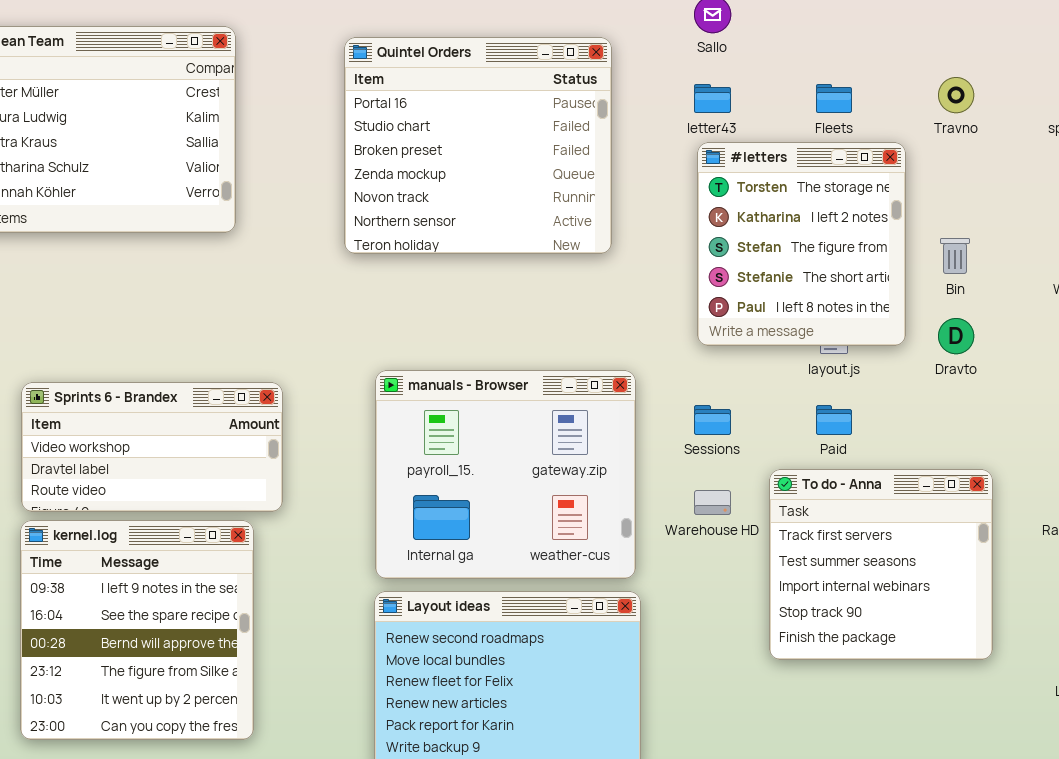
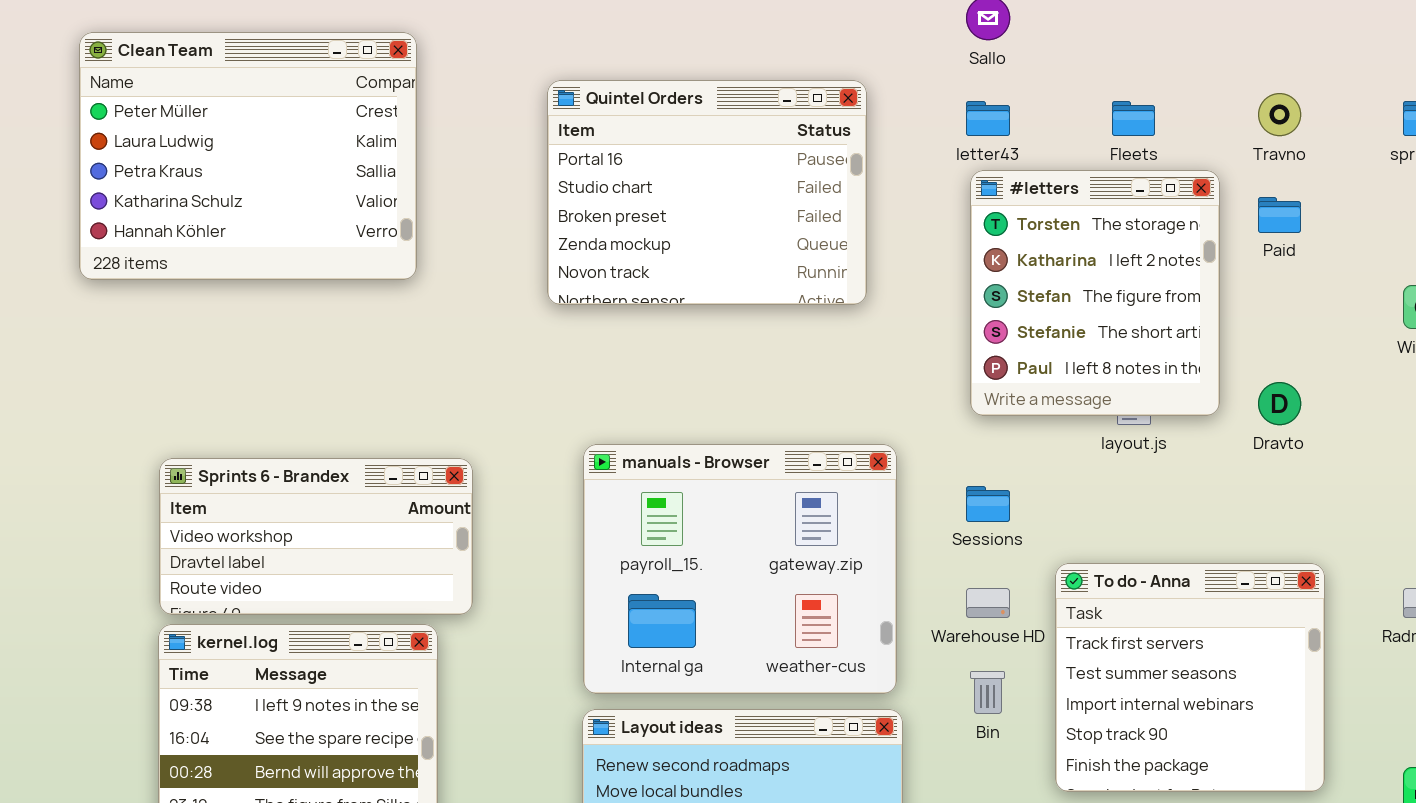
Quintel Orders: [344,37,612,254] -> [547,80,867,305], resized
Bin: [940,238,970,274] -> [970,671,1005,714], moved
Paid: [816,405,852,435] -> [1258,197,1301,233], moved

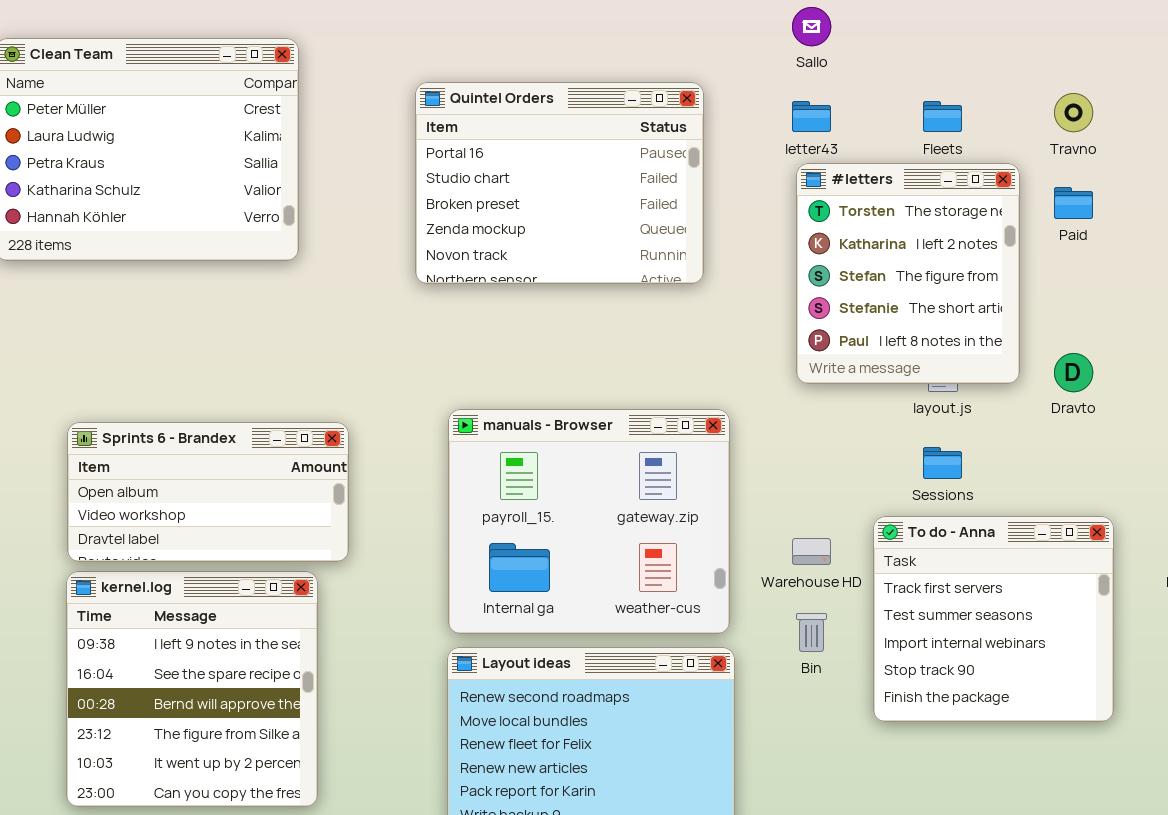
Sprints 6 - Brandex: [159,458,473,615] -> [67,422,349,562], scrolled up 1 row
Sessions: [966,486,1010,522] -> [923,447,962,479], moved

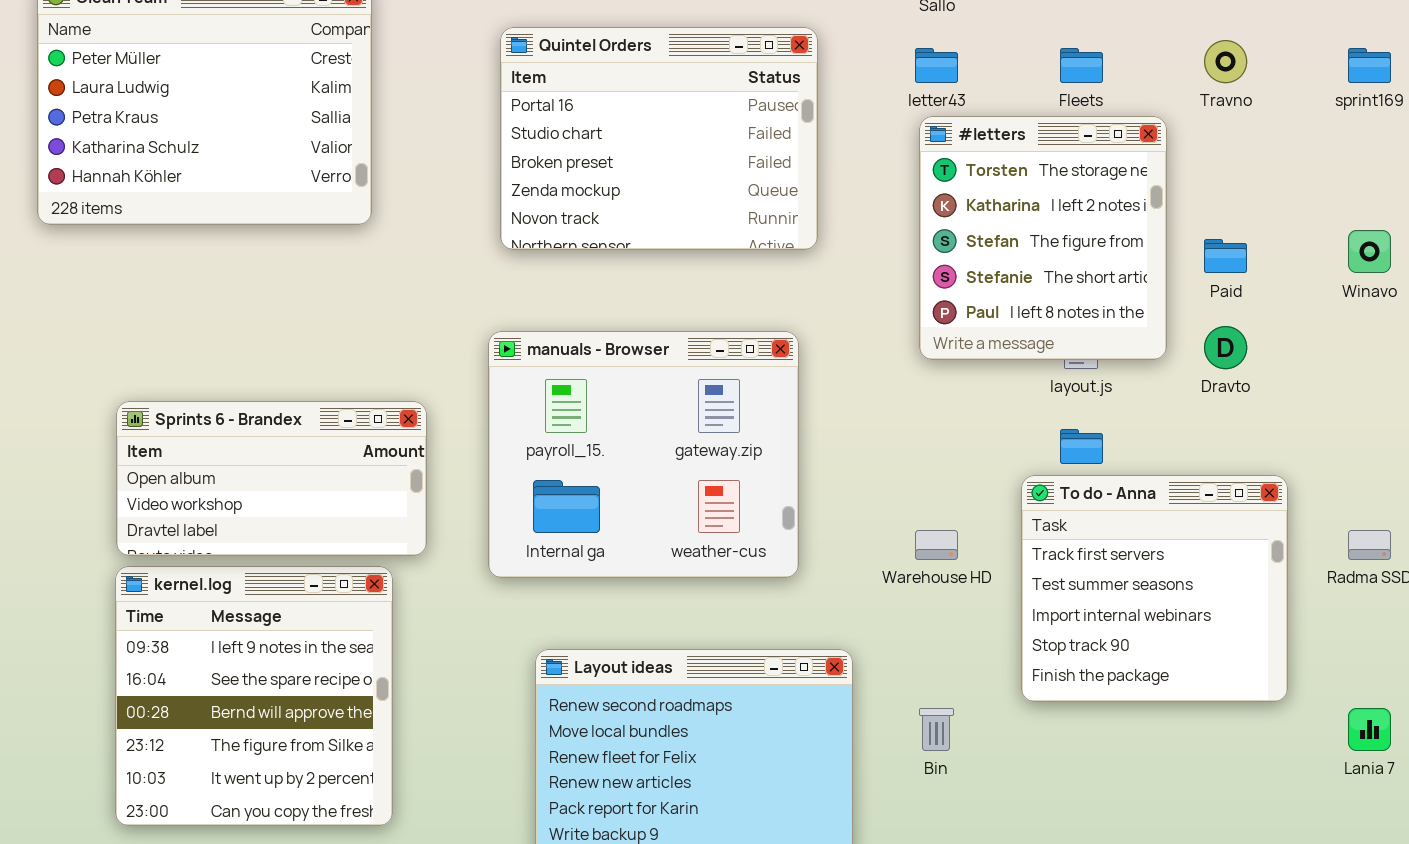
Paid: [1054,187,1093,219] -> [1204,239,1247,273], moved
manuals - Browser: [448,409,730,634] -> [488,331,799,578], moved
To do - Anna: [873,516,1114,722] -> [1021,475,1288,702], moved
Bin: [796,613,827,652] -> [919,708,954,751], moved

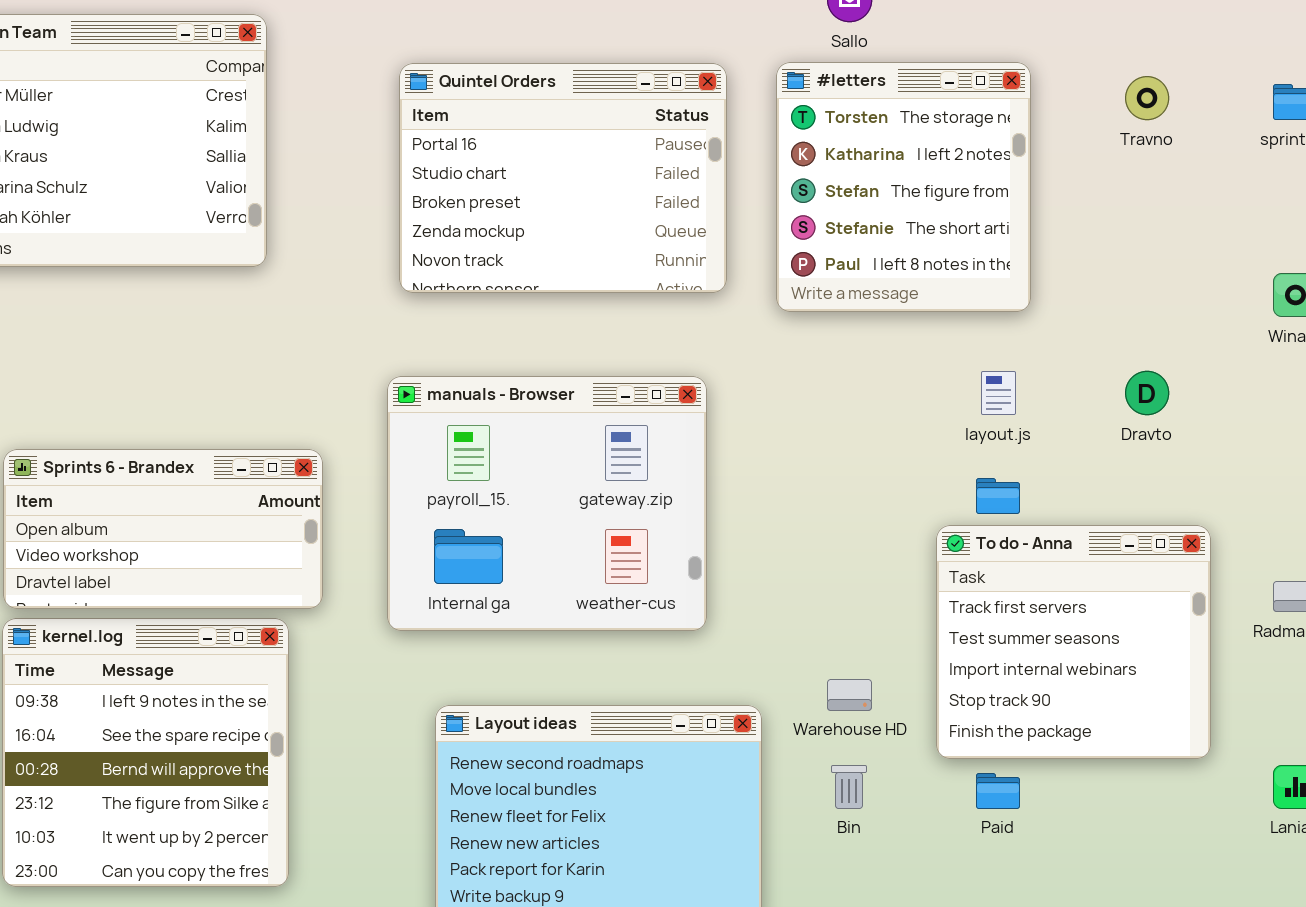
#letters: [919,116,1167,360] -> [776,62,1031,312], moved
Paid: [1204,239,1247,273] -> [976,773,1020,809], moved
Warehouse HD: [915,530,958,560] -> [827,679,872,711], moved

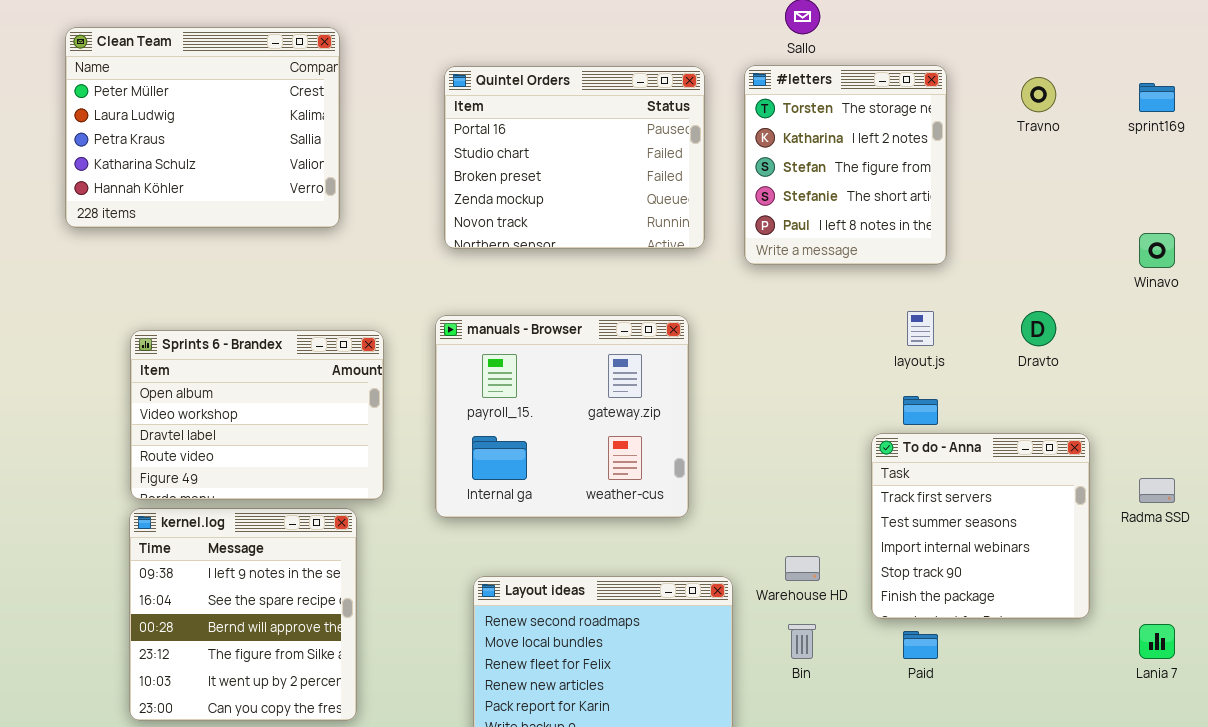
Sprints 6 - Brandex: [3,449,323,609] -> [130,330,384,500], resized

